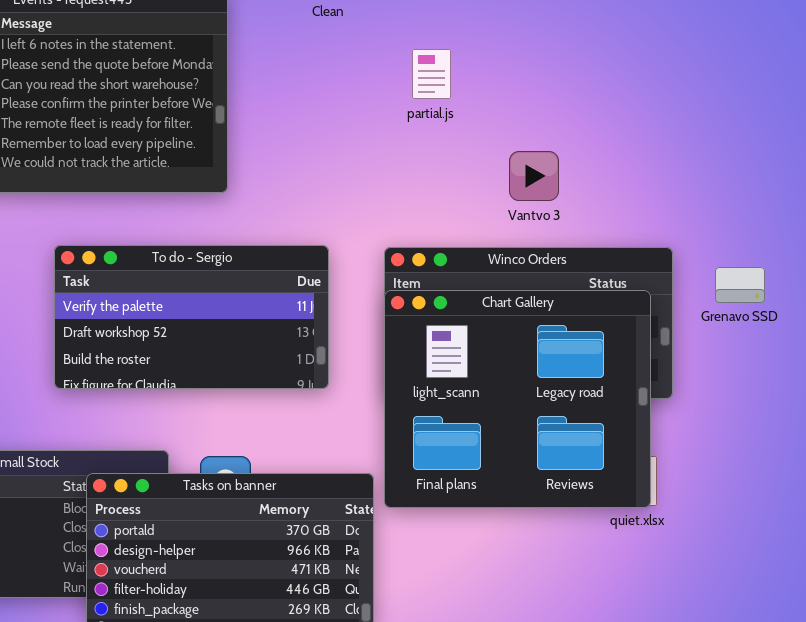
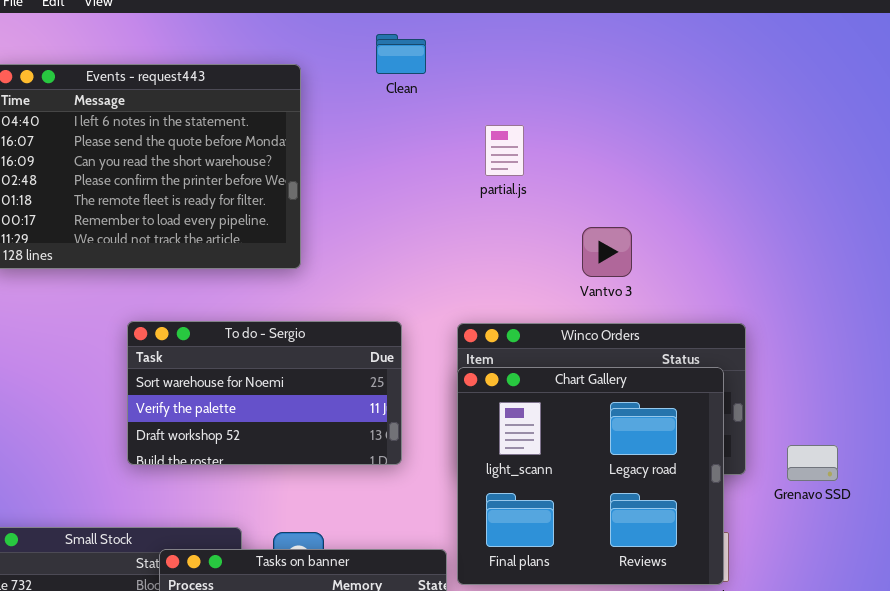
To do - Sergio: [54,245,329,389] -> [127,321,402,465], scrolled up 1 row
Grenavo SSD: [715,267,765,303] -> [787,445,838,481], moved

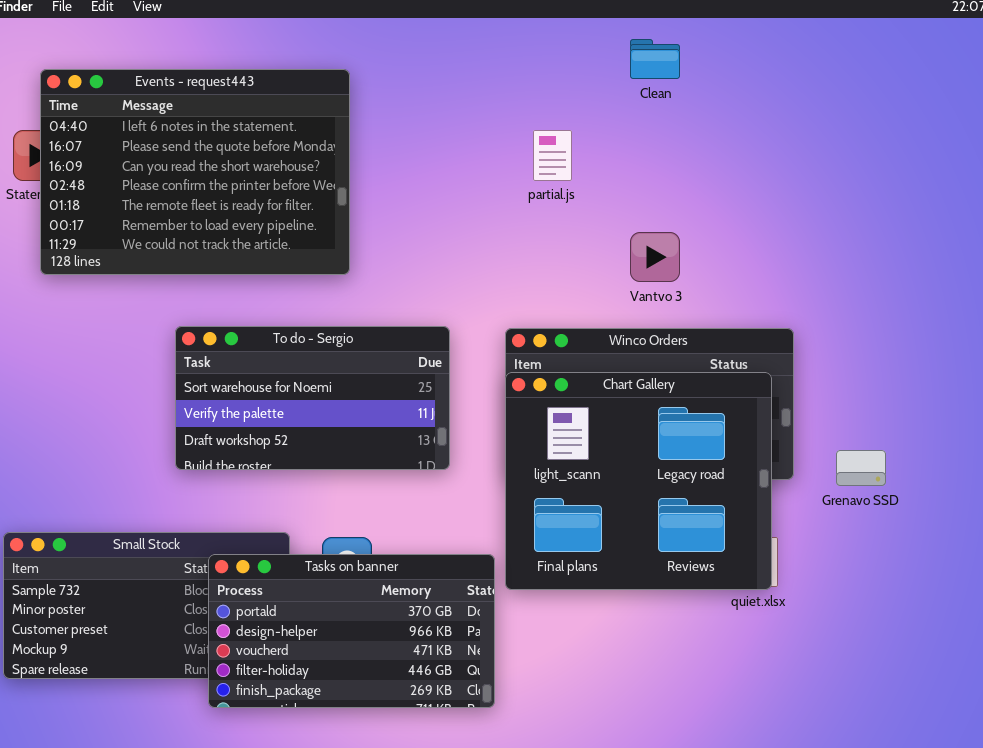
Clean: [376,34,426,74] -> [630,39,680,79], moved

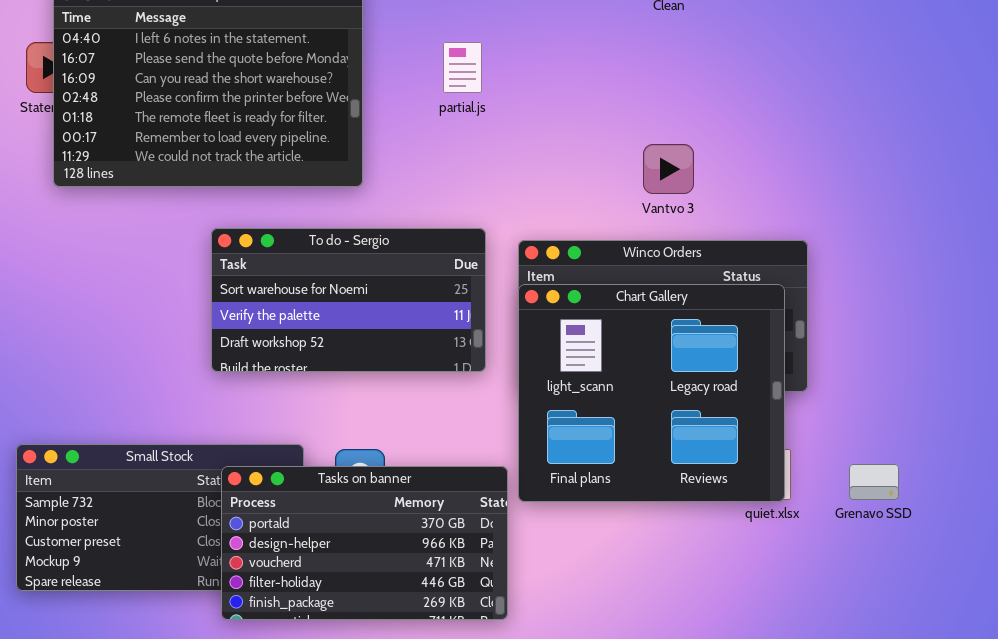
partial.js: [533,130,572,181] -> [443,42,482,93], moved
To do - Sergio: [175,326,450,470] -> [211,228,486,372], moved
Grenavo SSD: [836,450,886,486] -> [849,464,899,500], moved

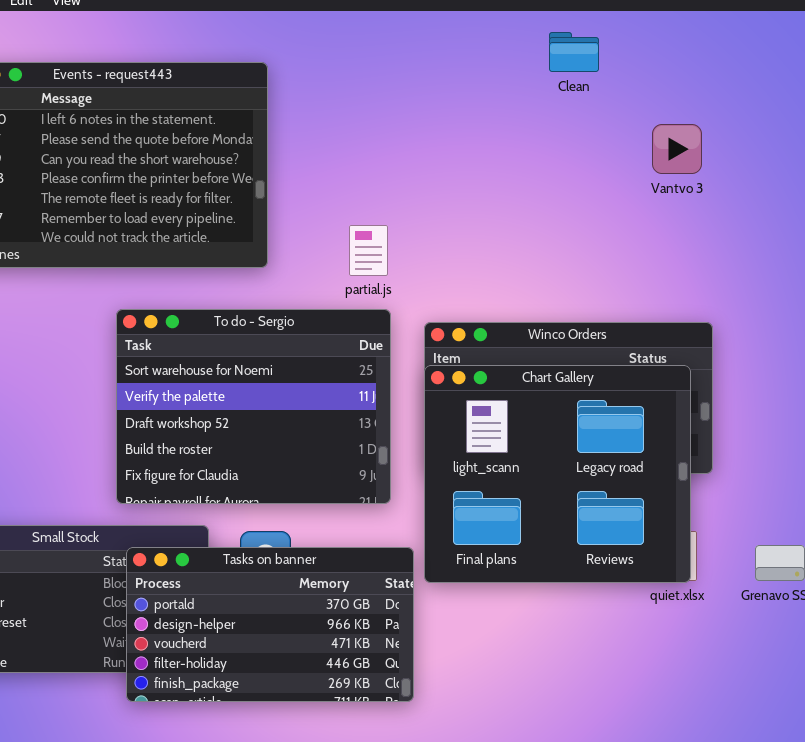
partial.js: [443,42,482,93] -> [349,225,388,276], moved
Vantvo 3: [643,144,694,194] -> [652,124,702,174], moved
To do - Sergio: [211,228,486,372] -> [116,309,391,504], resized

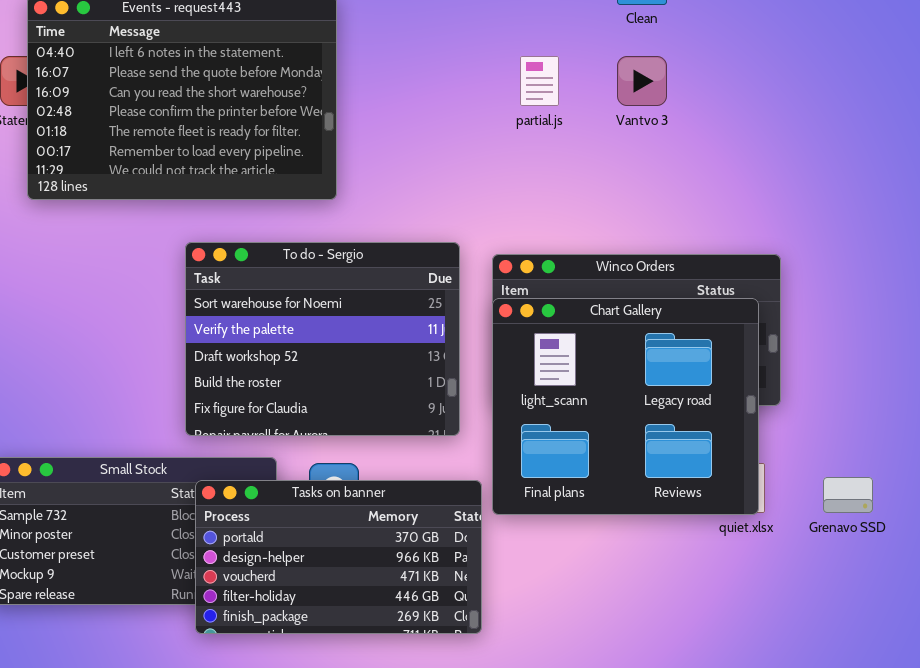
Vantvo 3: [652,124,702,174] -> [617,56,667,106], moved
partial.js: [349,225,388,276] -> [520,56,559,106], moved

